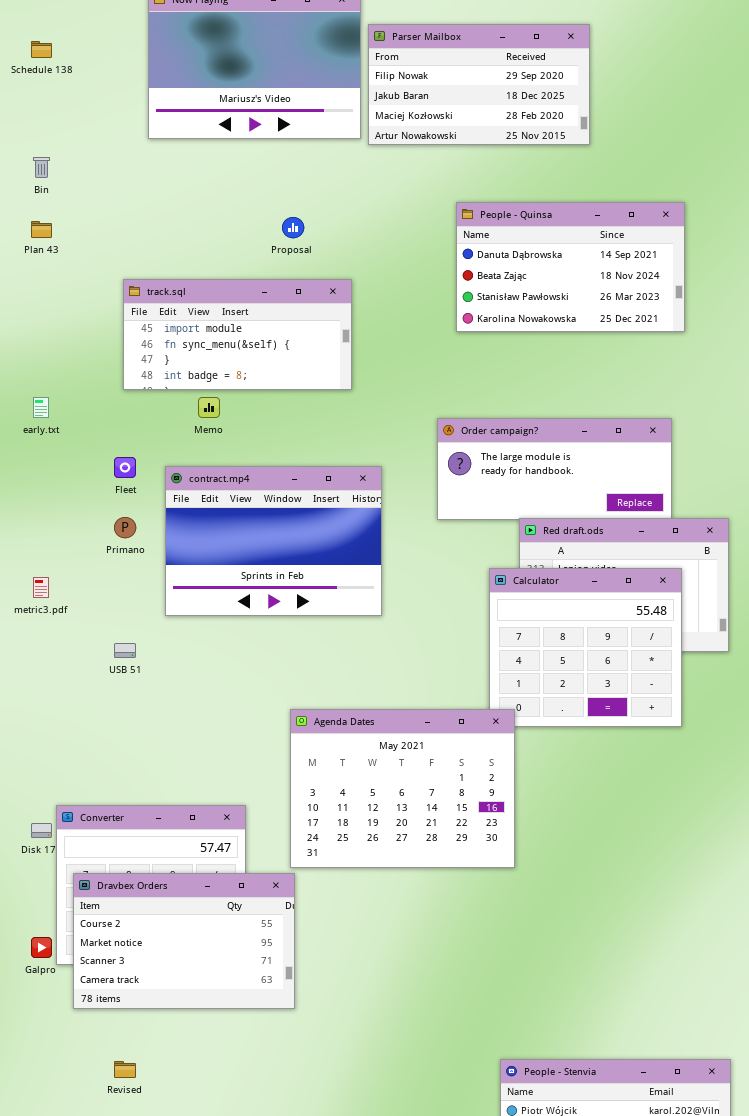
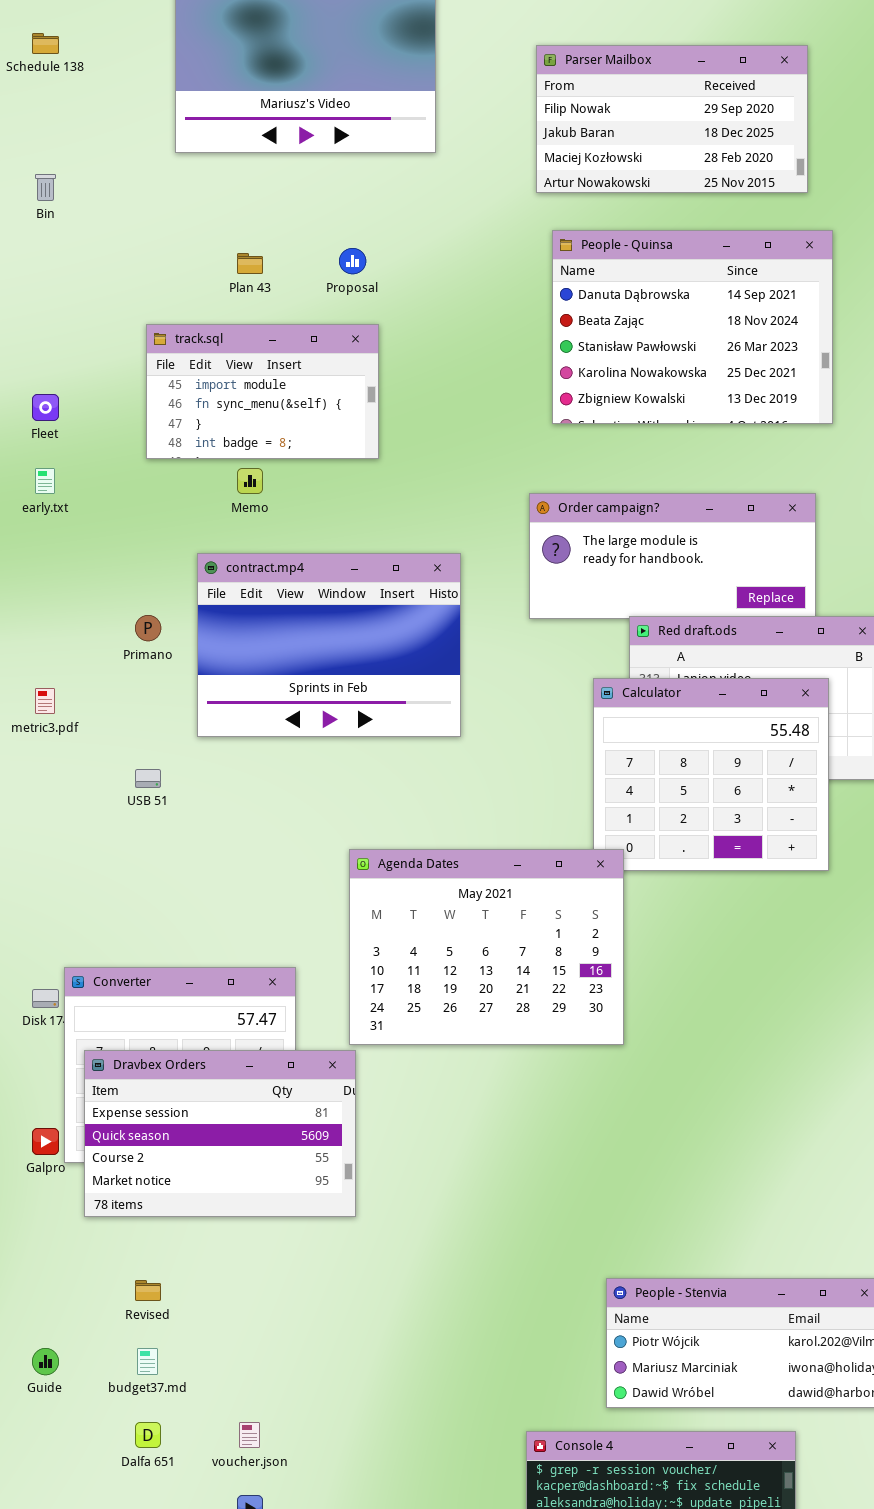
Parser Mailbox: [368,24,590,145] -> [536,45,808,193], moved
People - Quinsa: [456,202,685,332] -> [552,230,833,424], resized
Plan 43: [31,221,52,238] -> [237,253,263,274], moved
track.sql: [123,279,352,390] -> [146,324,379,459], resized
Fleet: [114,457,136,478] -> [32,394,59,421], moved
Dravbex Orders: [73,873,295,1009] -> [84,1050,356,1217], scrolled up 2 rows

